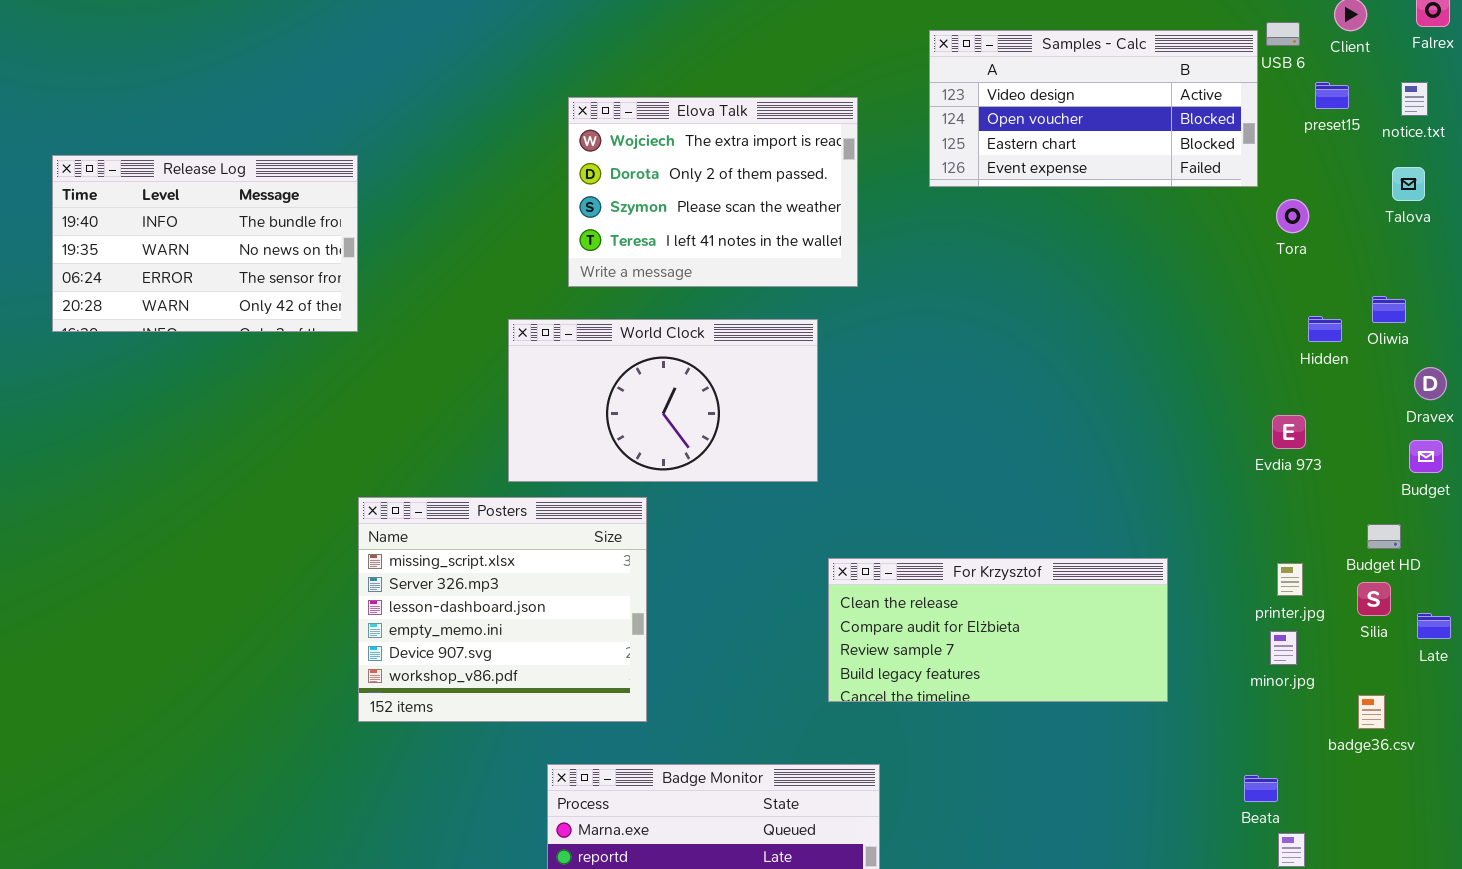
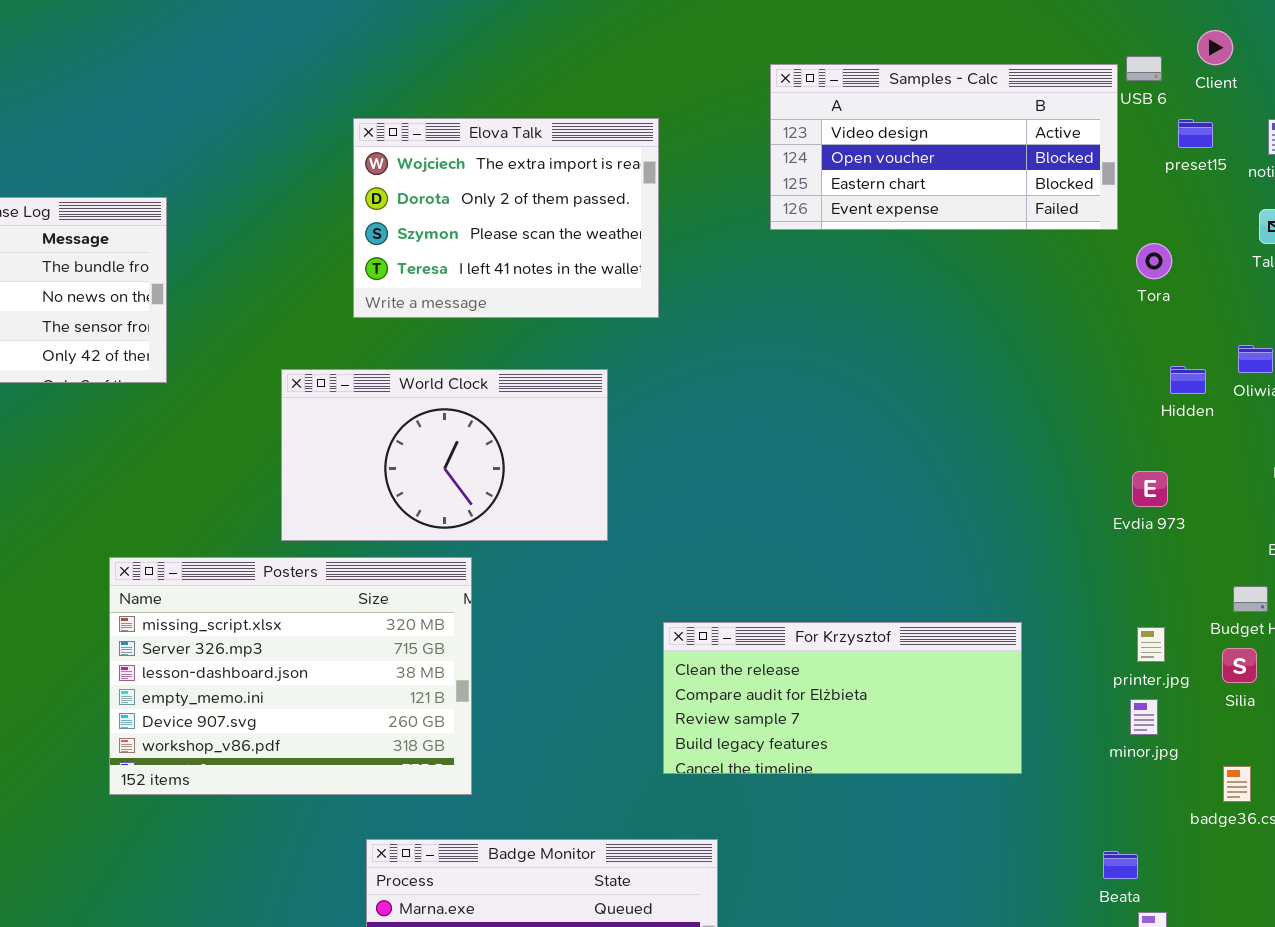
Elova Talk: [568,97,858,287] -> [353,118,659,318], moved
World Clock: [508,319,818,482] -> [281,369,608,541], moved
Posters: [358,497,647,722] -> [109,557,472,795], resized

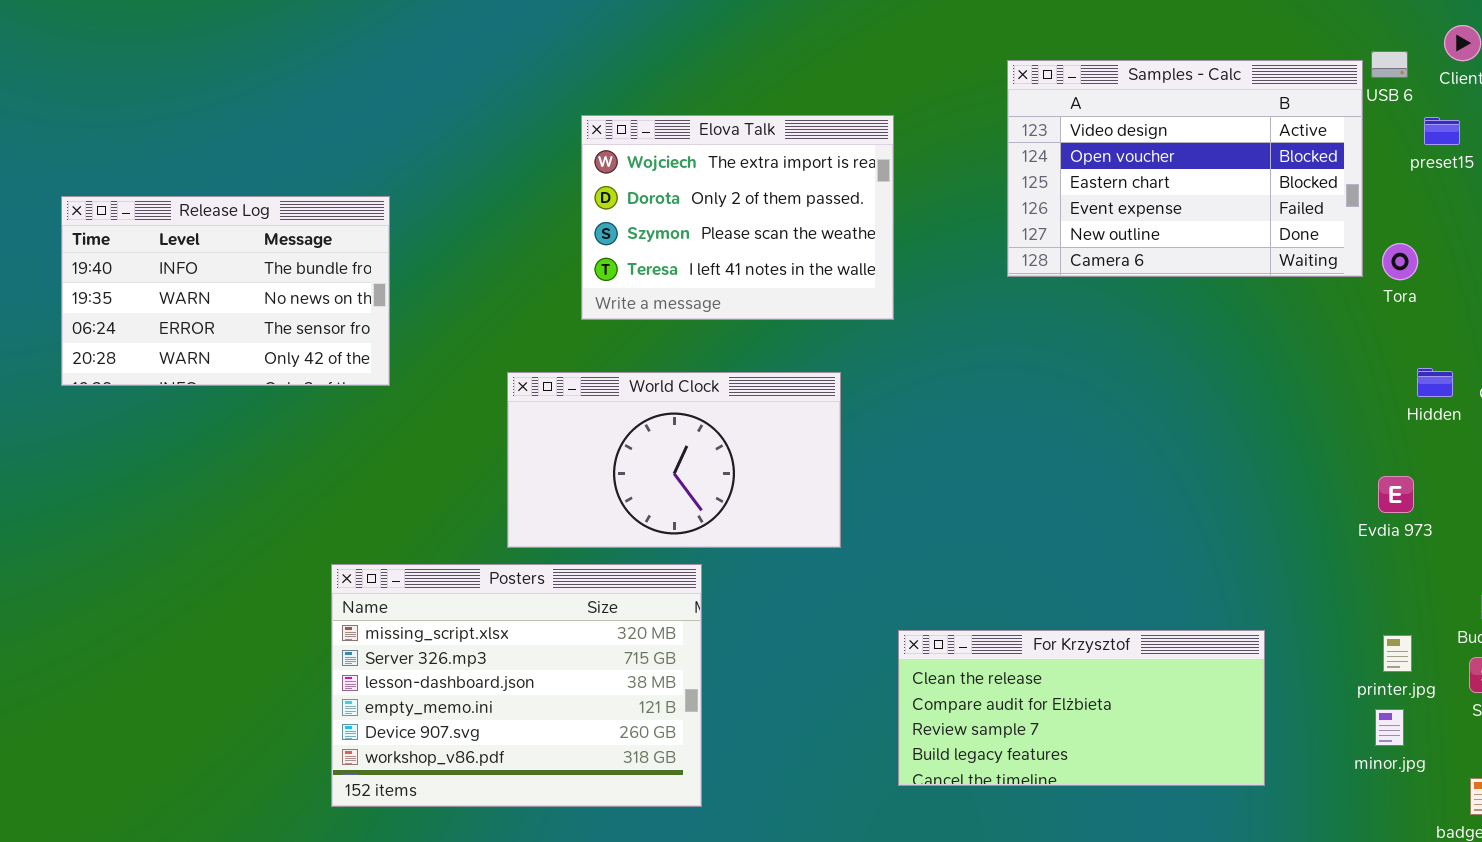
Samples - Calc: [770,64,1118,230] -> [1007,60,1363,277], resized

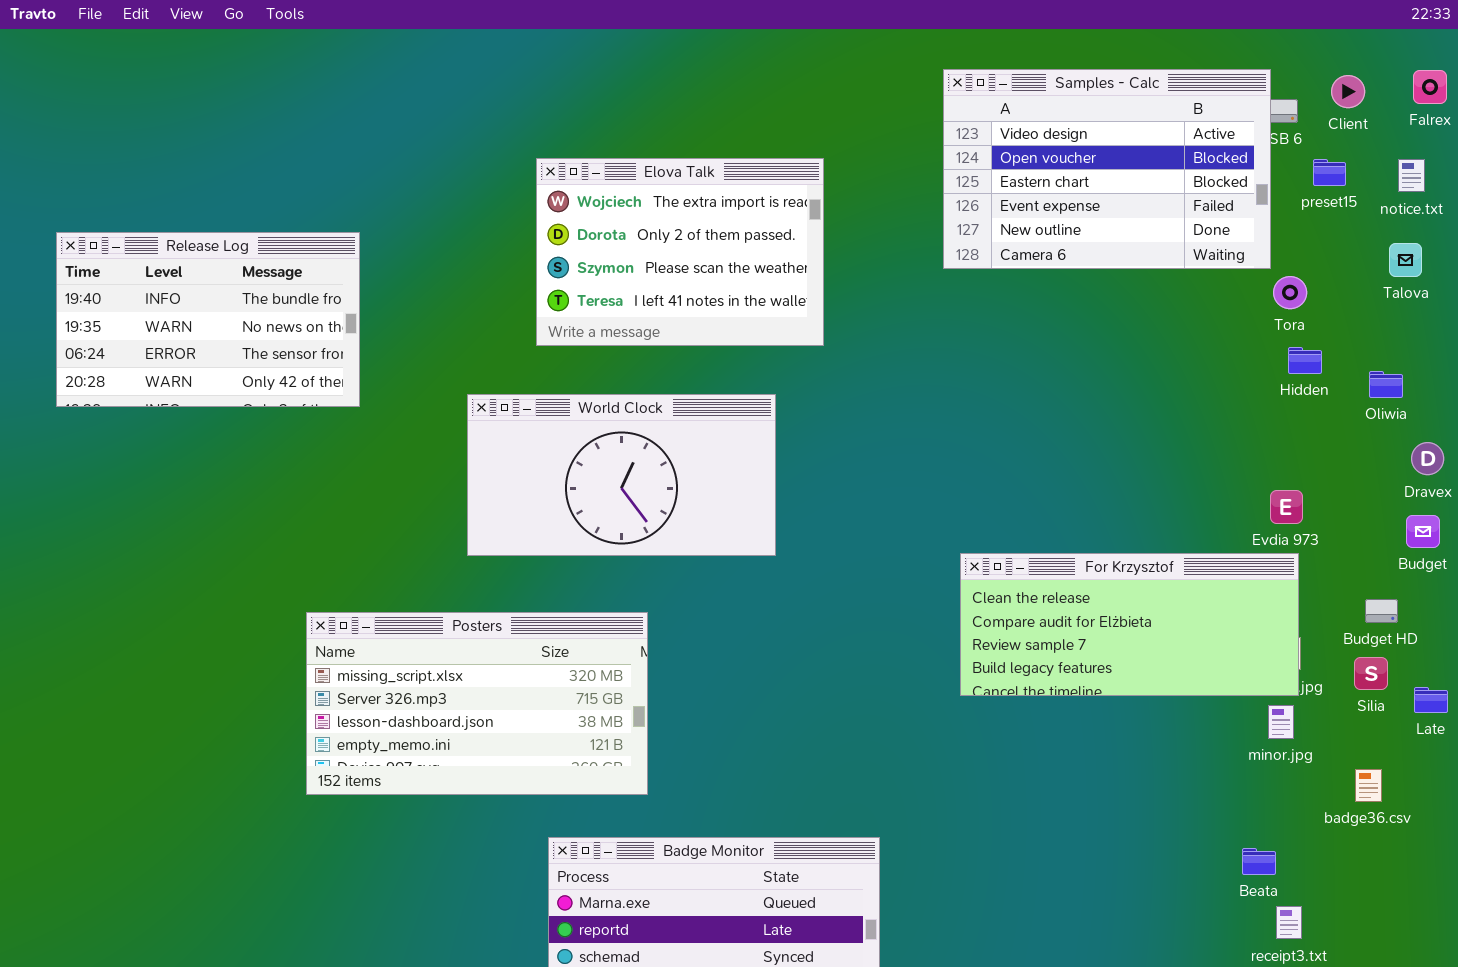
Samples - Calc: [1007,60,1363,277] -> [943,69,1271,269], moved
Hidden: [1417,368,1453,397] -> [1288,347,1322,374], moved
Posters: [331,564,702,807] -> [306,612,648,795], resized
For Krzysztof: [898,630,1265,786] -> [960,553,1299,696], moved

